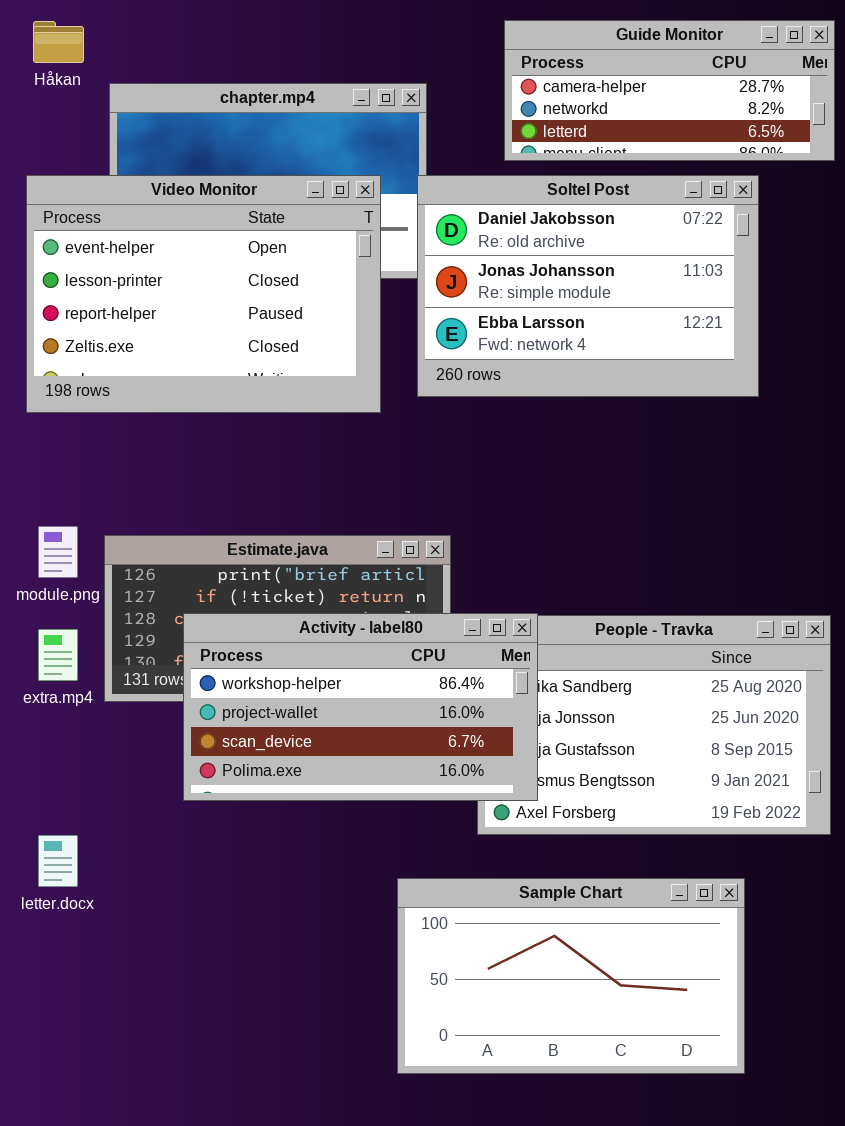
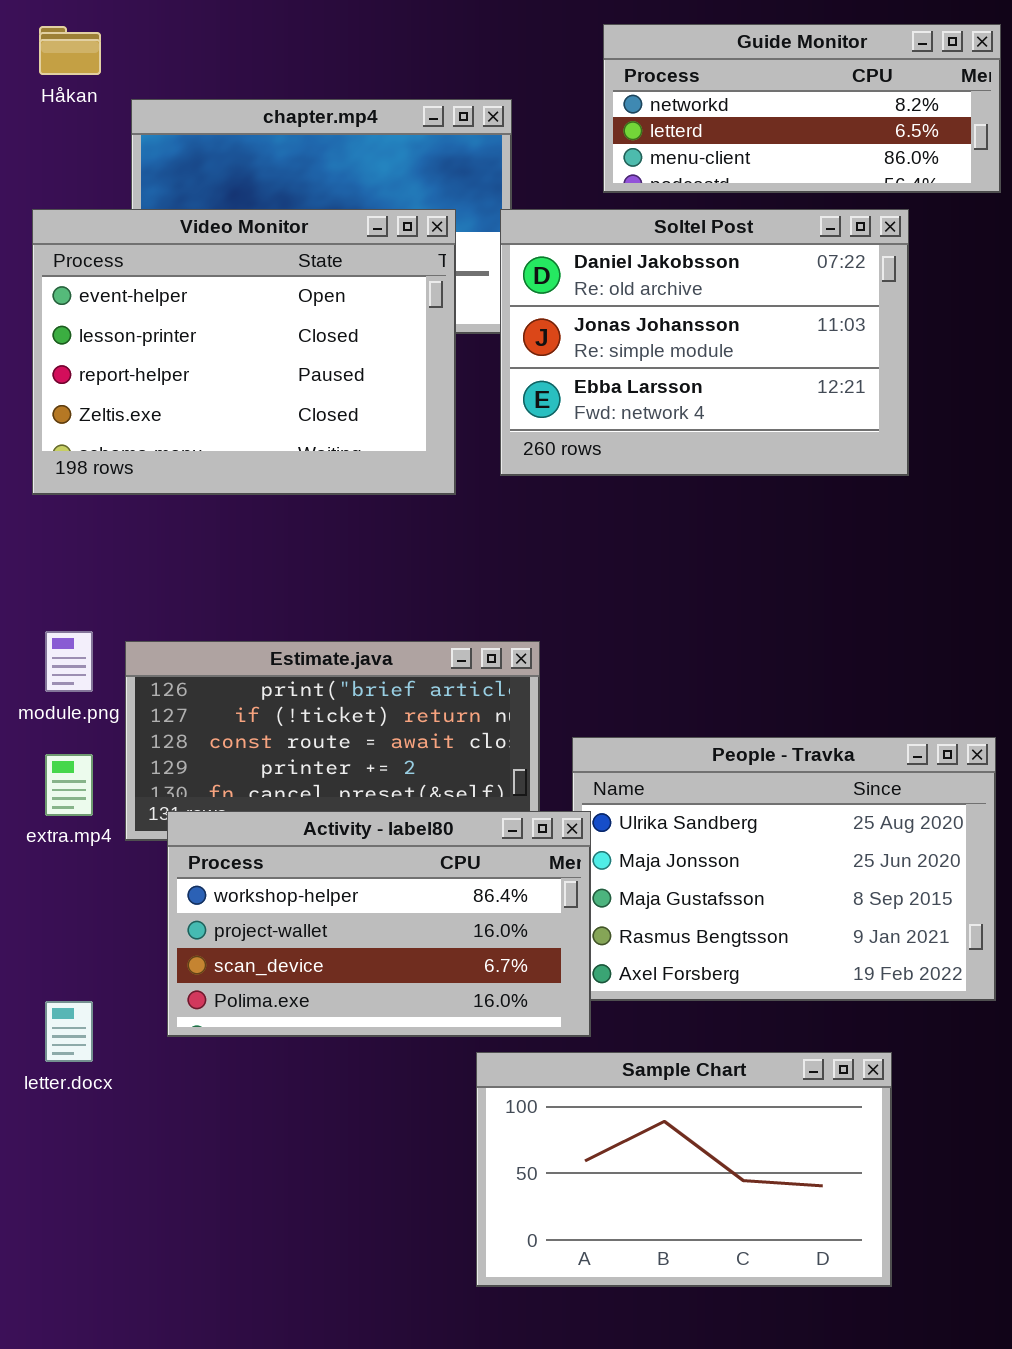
Guide Monitor: [504,20,835,161] -> [603,24,1001,193], scrolled down 1 row
Activity - label80: [183,613,538,801] -> [167,811,591,1037], moved

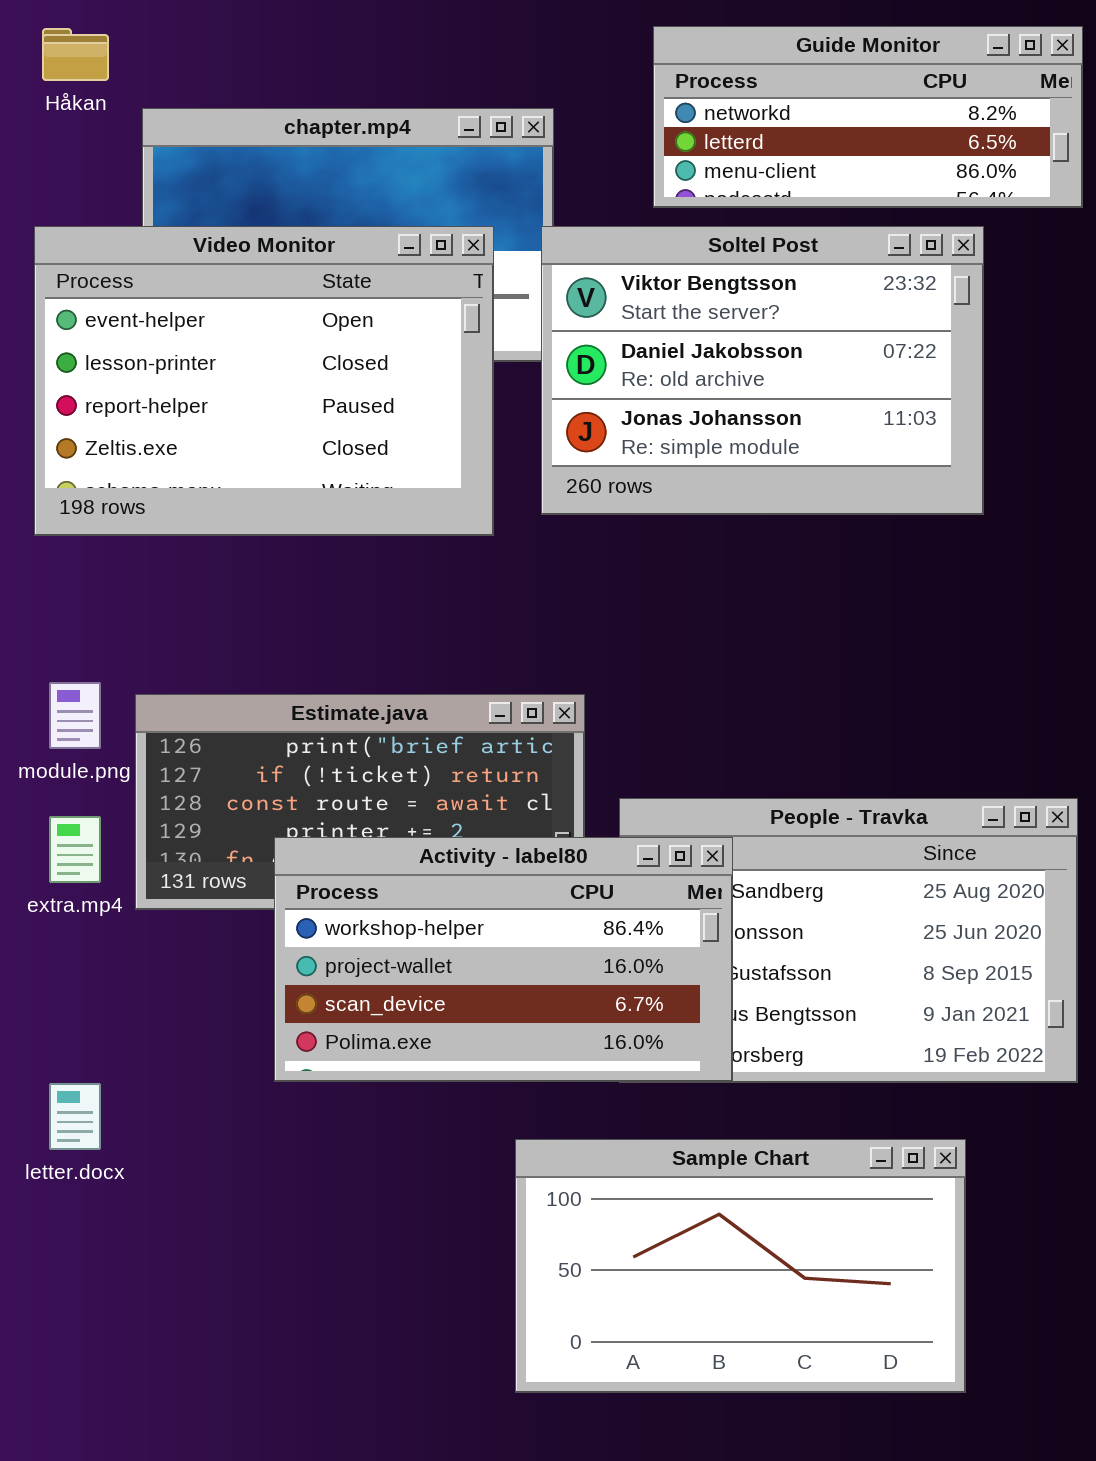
Soltel Post: [500,209,909,476] -> [541,226,984,515], scrolled up 1 row
Activity - label80: [167,811,591,1037] -> [274,837,733,1082], moved

